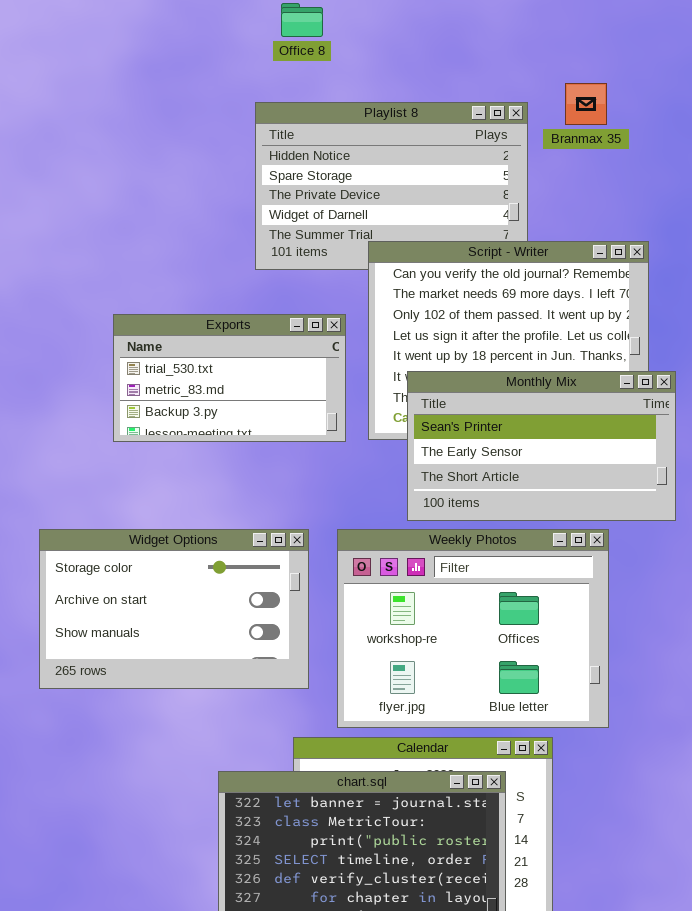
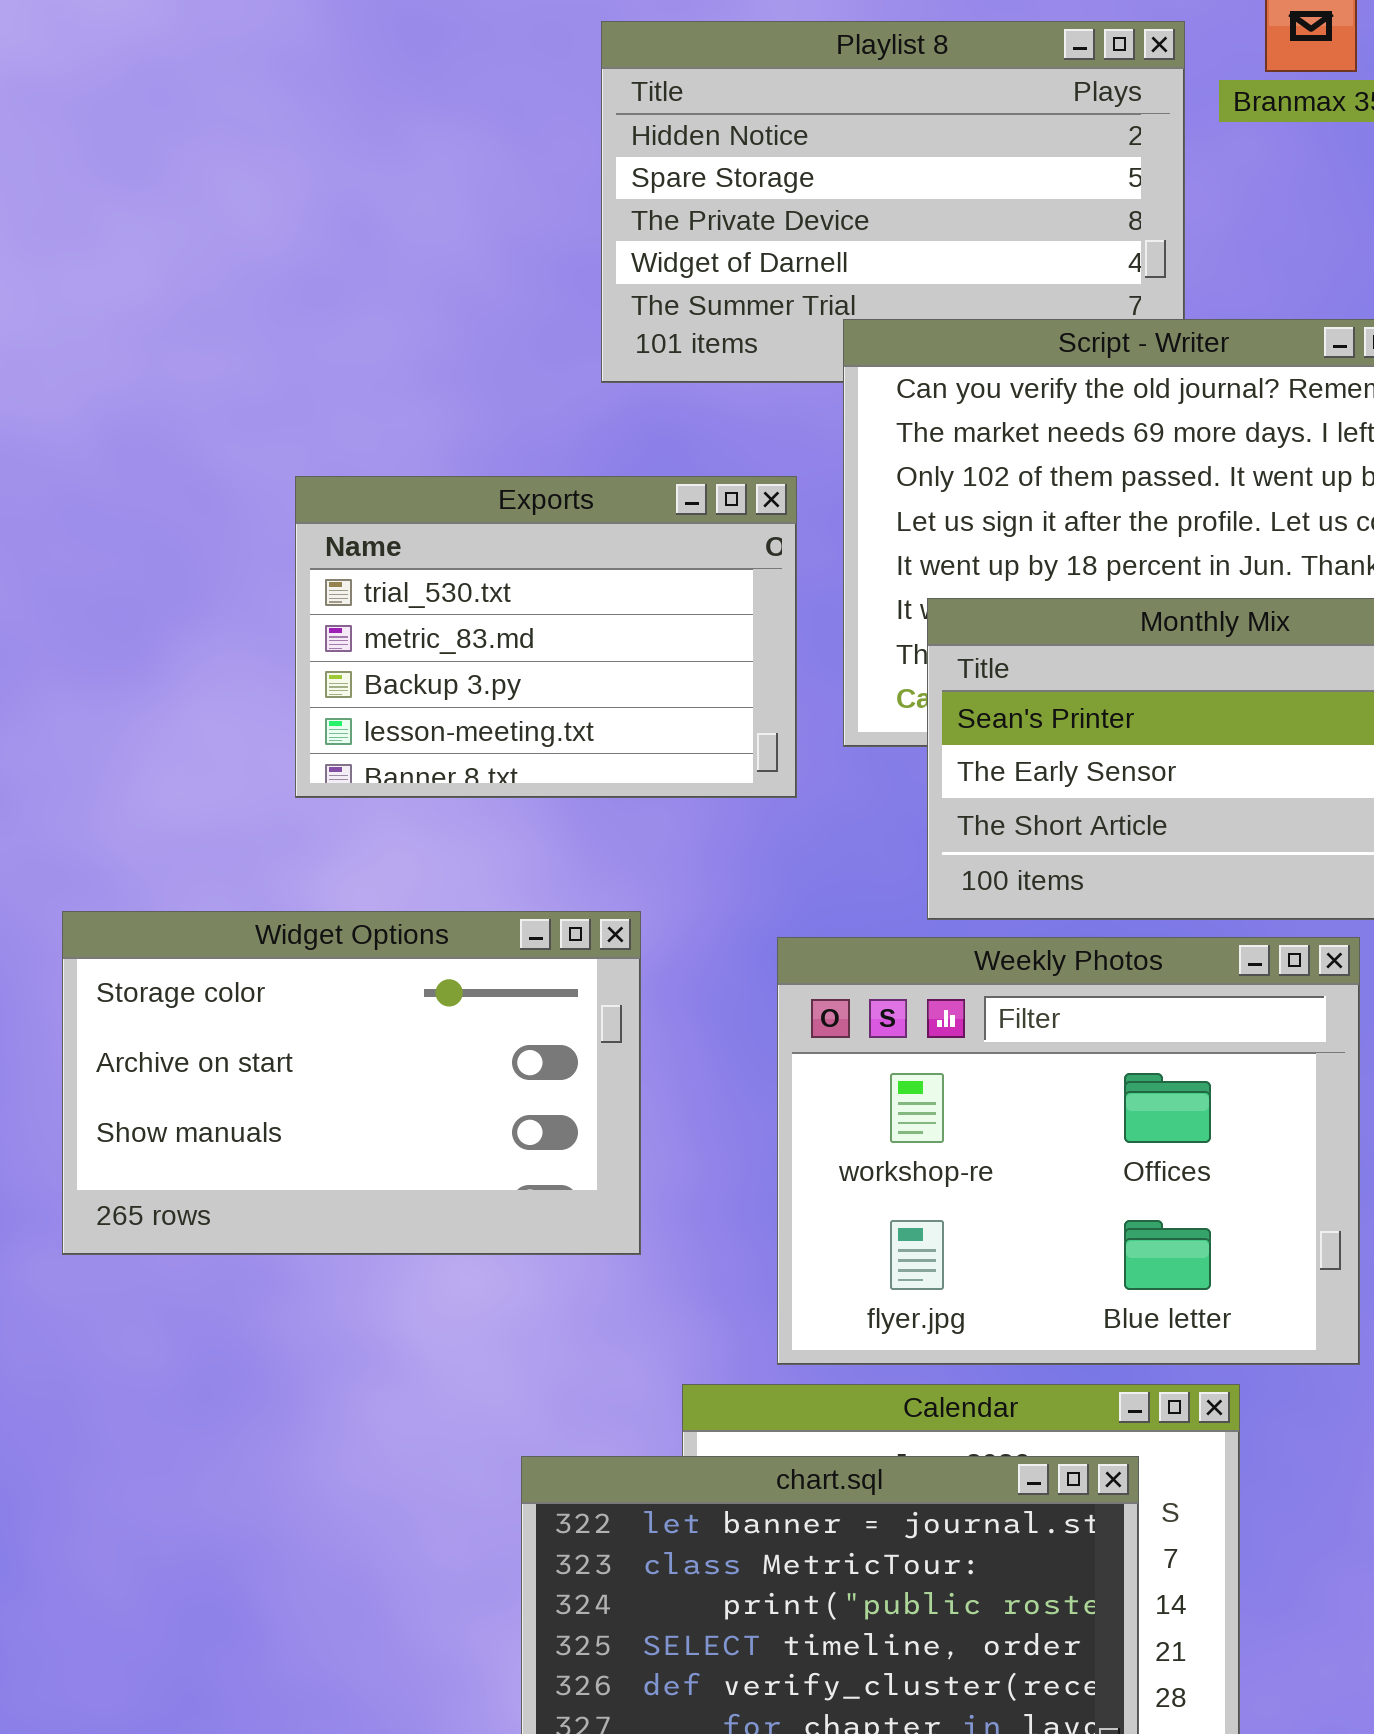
Exports: [113,314,346,442] -> [295,476,797,798], resized
Widget Options: [39,529,309,689] -> [62,911,641,1255], moved

